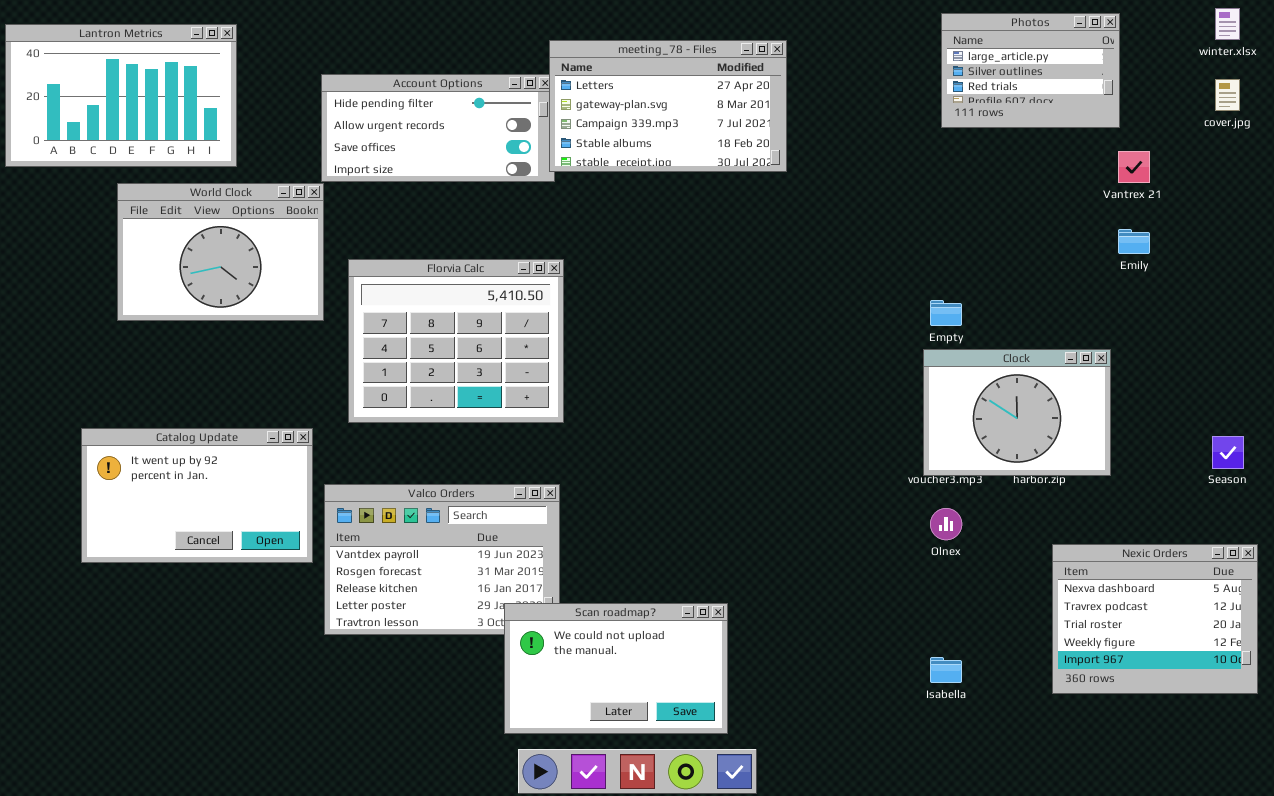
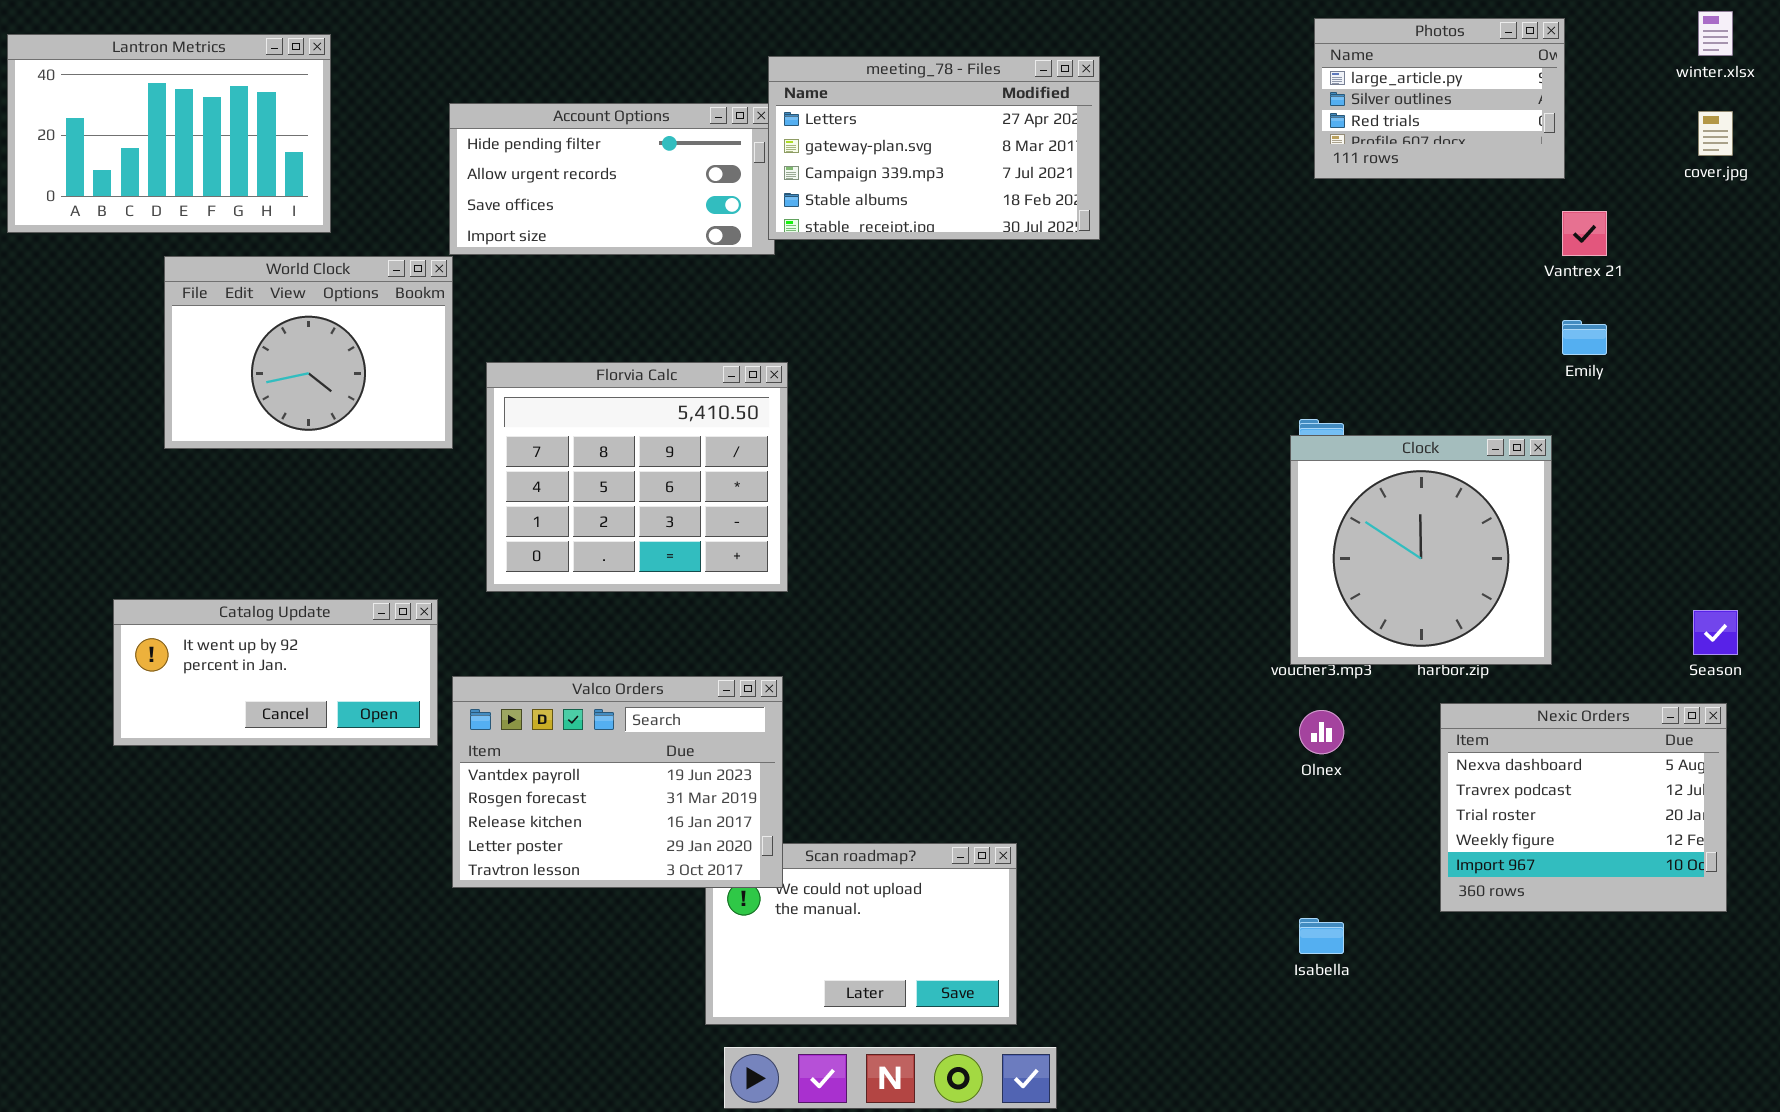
Clock: [923,349,1111,476] -> [1290,435,1552,665], resized
Catalog Update: [81,428,313,563] -> [113,599,438,746], resized
Valco Orders: [324,484,560,635] -> [452,676,783,888], raised
Nexic Orders: [1052,544,1258,694] -> [1440,703,1727,912], moved

